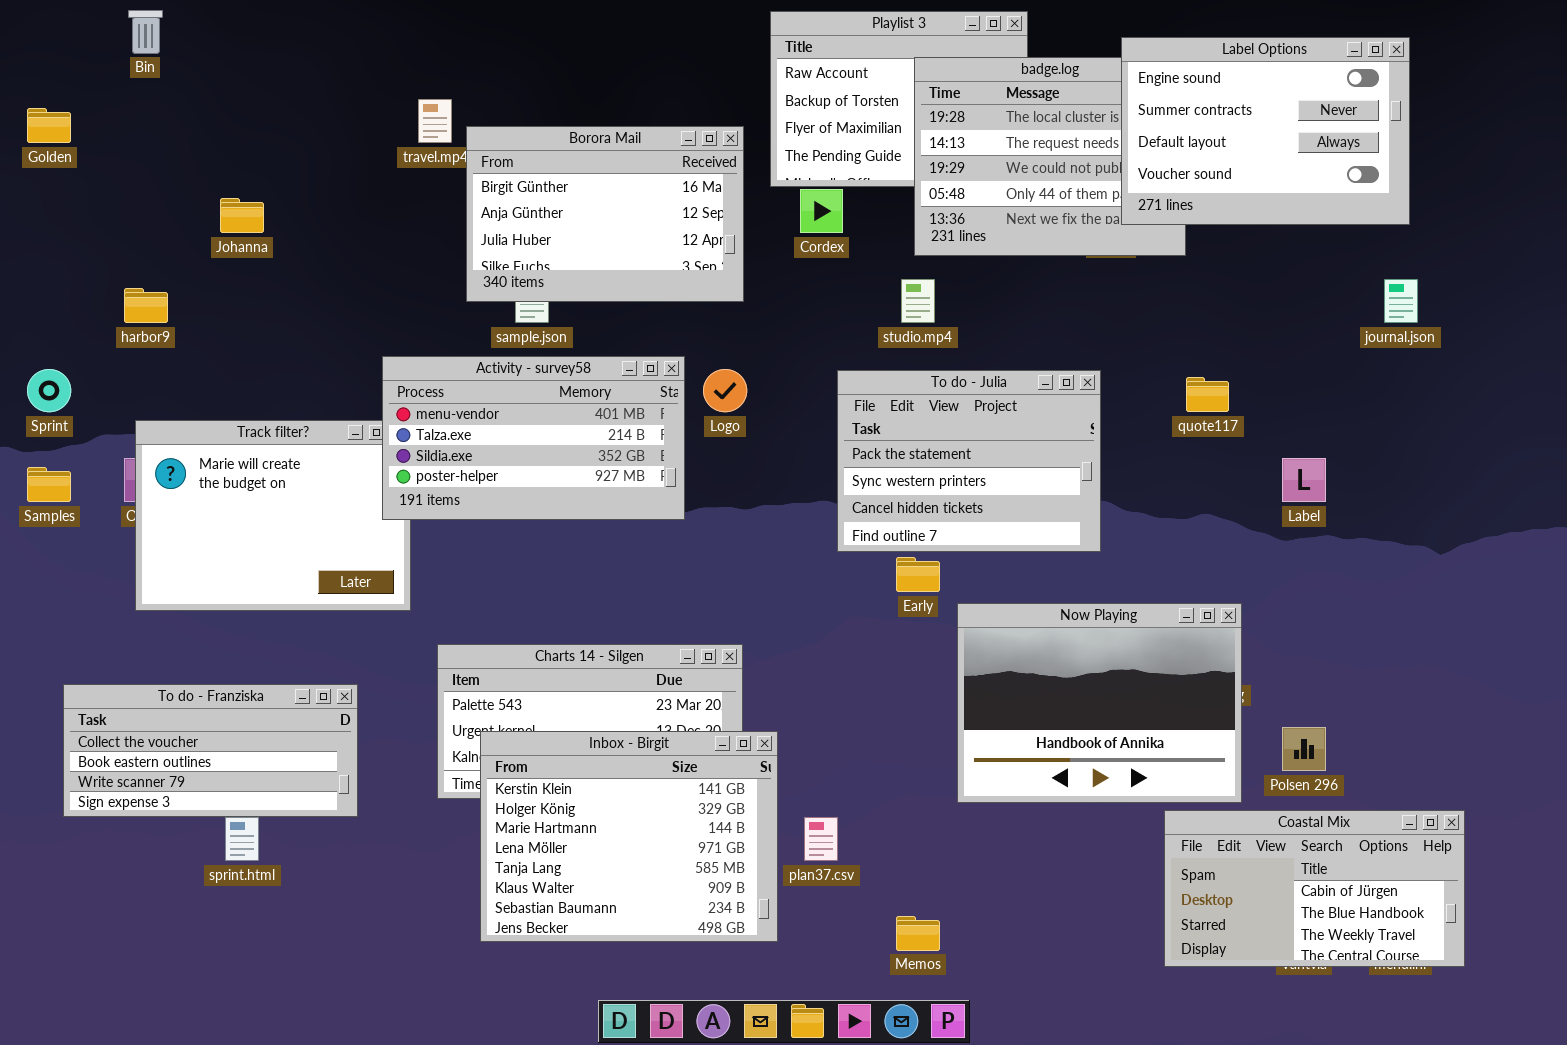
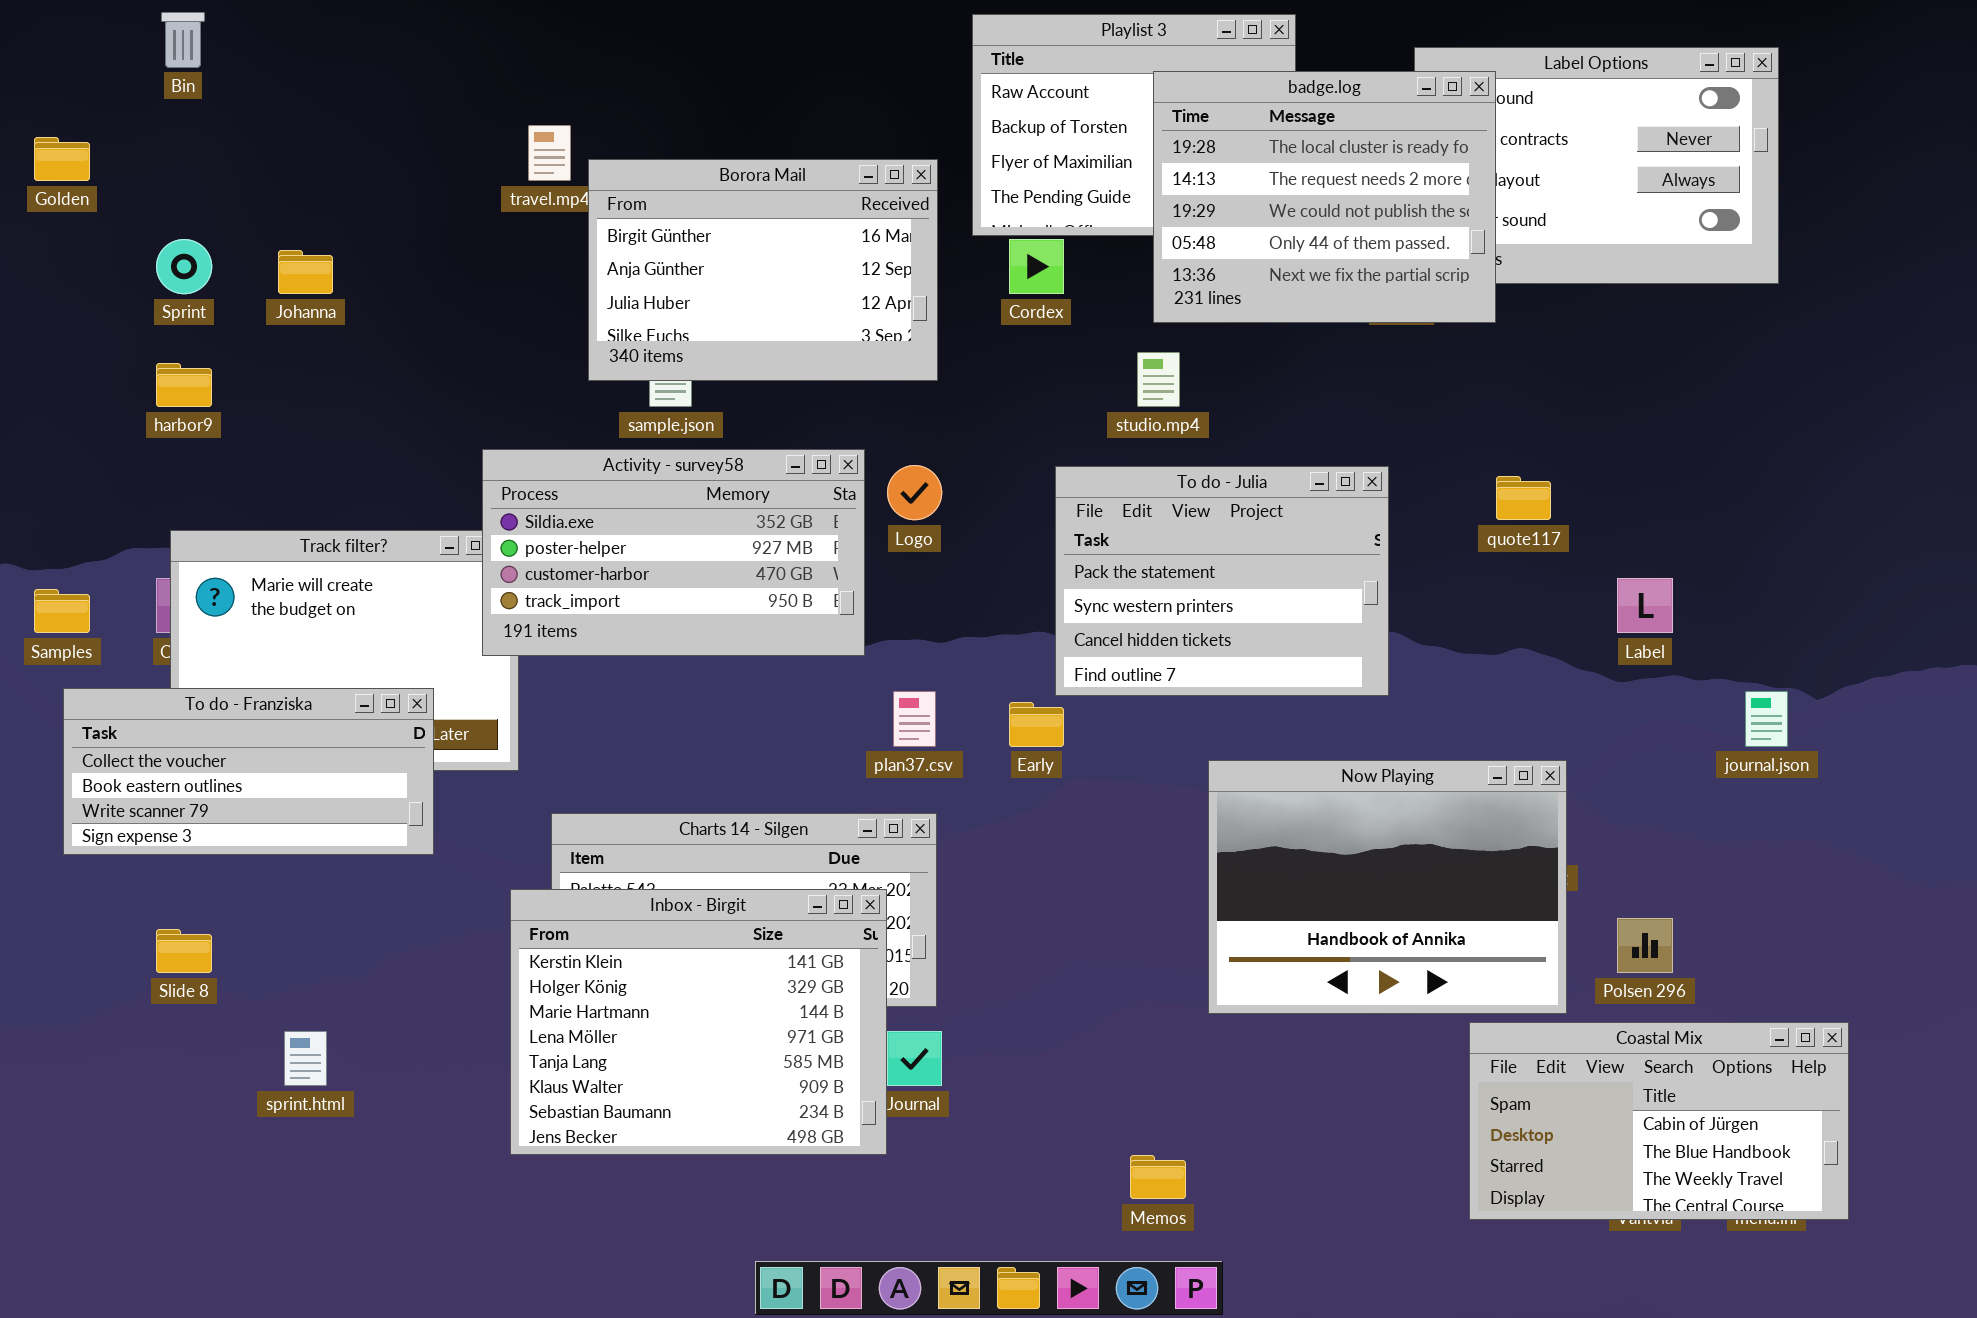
badge.log: [914,57,1186,256] -> [1153,71,1496,323], raised
journal.json: [1384,279,1418,323] -> [1745,691,1788,747], moved
Activity - survey58: [382,356,685,520] -> [482,449,865,656], scrolled down 2 rows
Sprint: [27,369,71,412] -> [156,239,212,294], moved
Early: [896,557,940,592] -> [1009,702,1064,747], moved
To do - Franziska: [63,684,358,817] -> [63,688,434,855], moved
Inbox - Birgit: [480,731,778,942] -> [510,889,887,1155], moved
plan37.csv: [804,817,838,861] -> [893,691,936,747], moved

